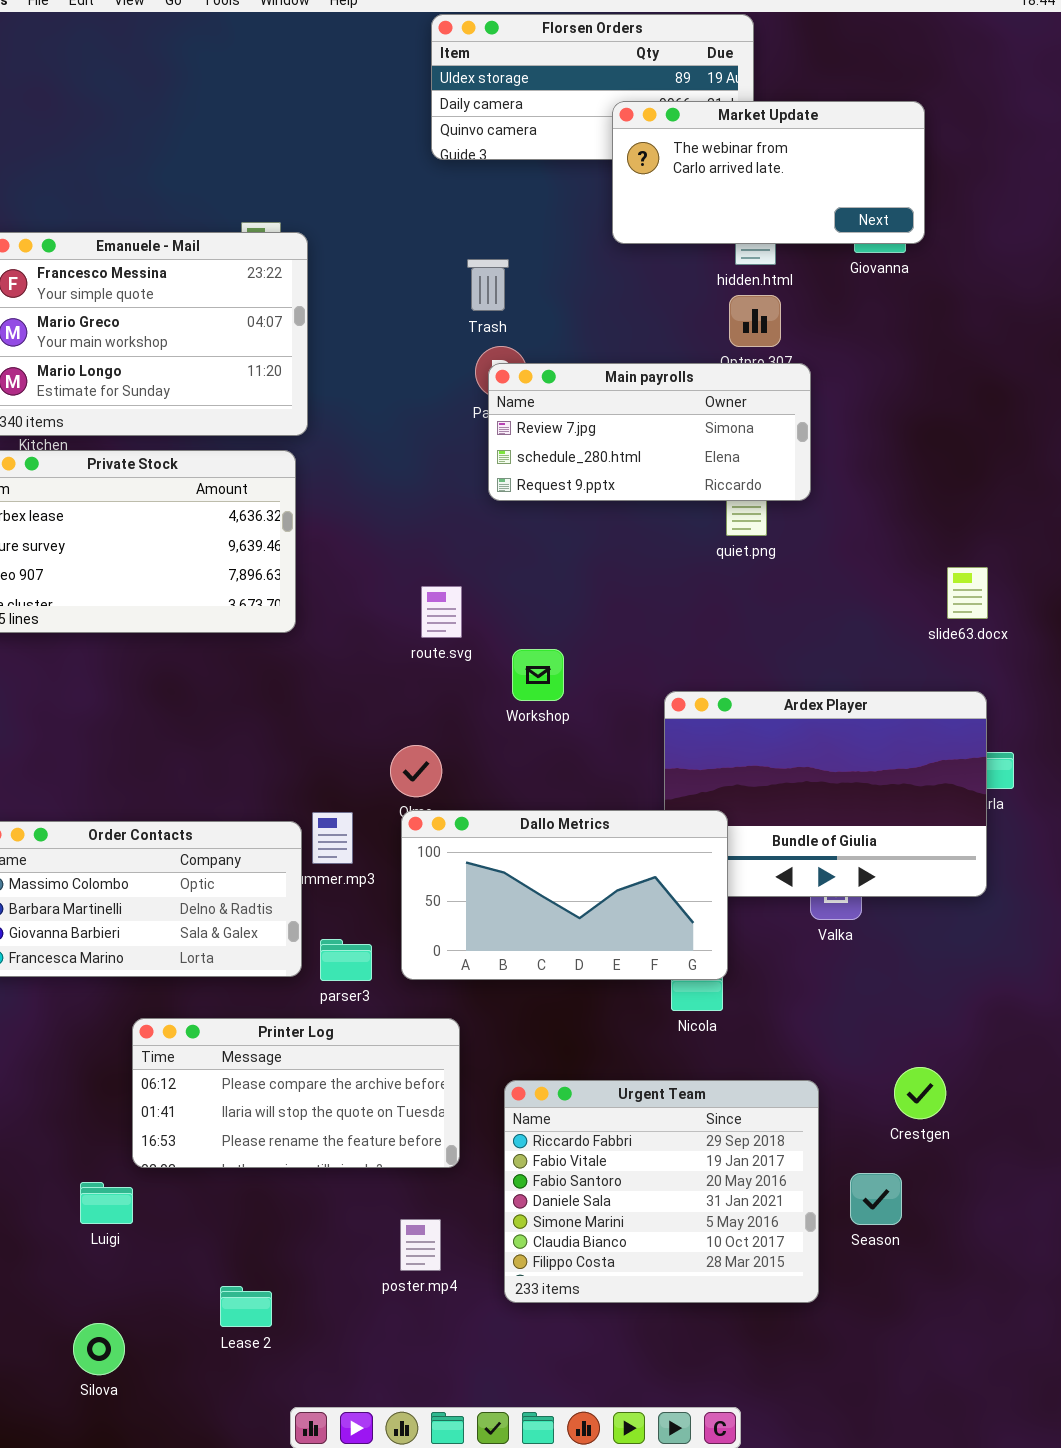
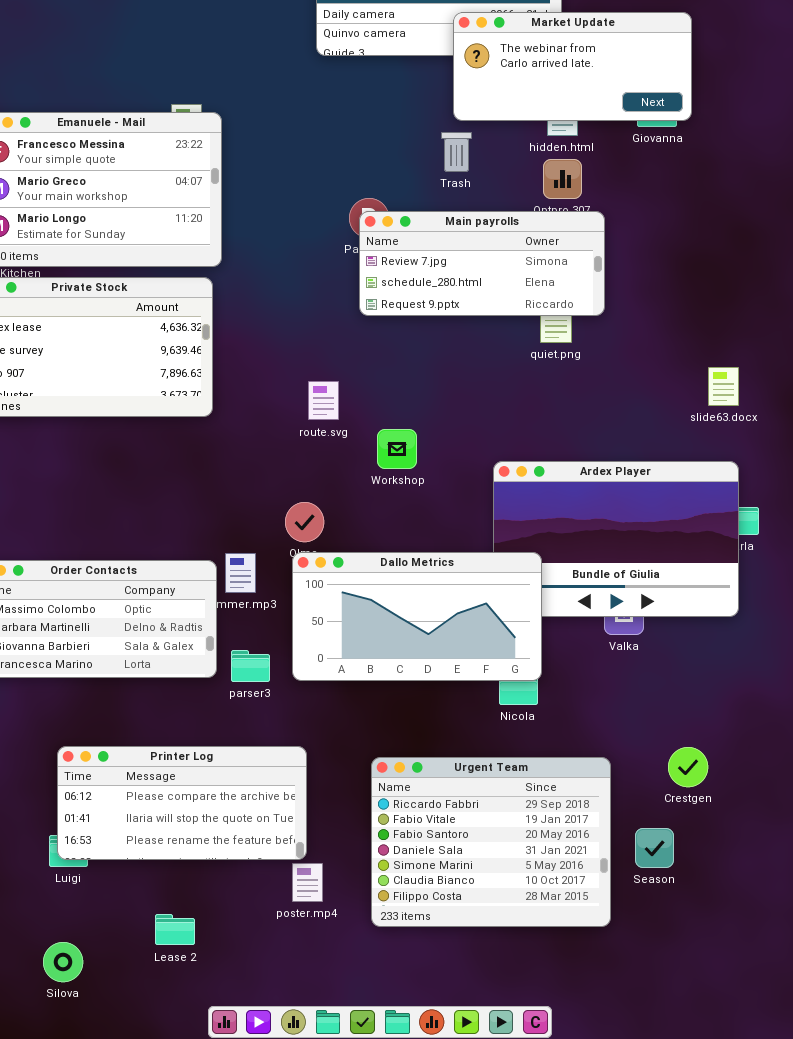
Trash: [467,259,509,311] -> [441,132,472,172], moved
Printer Log: [132,1018,460,1168] -> [57,746,307,860], moved

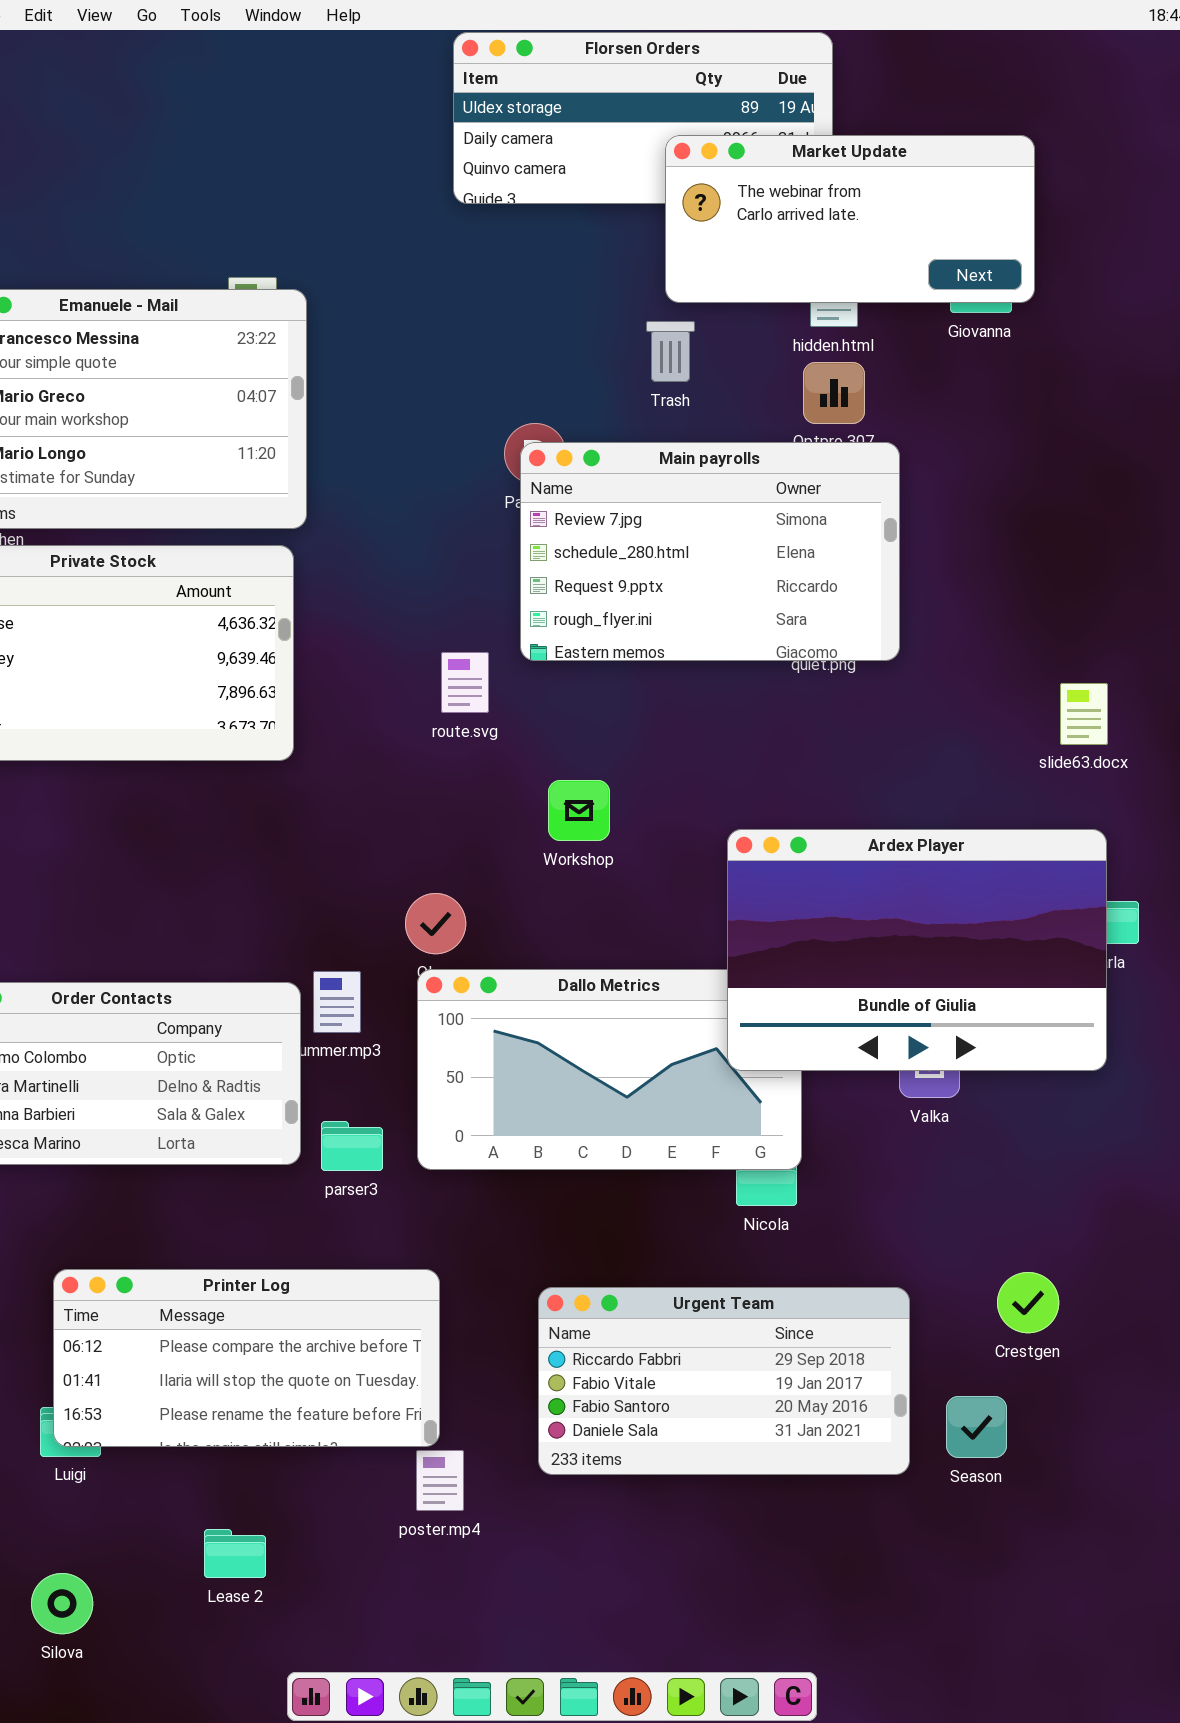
Main payrolls: [359,211,605,316] -> [520,442,900,661], resized
route.svg: [308,381,339,420] -> [441,652,489,713], moved
Ardex Player: [493,461,739,617] -> [727,829,1107,1071], raised
Urgent Team: [371,757,611,927] -> [538,1287,910,1475], resized

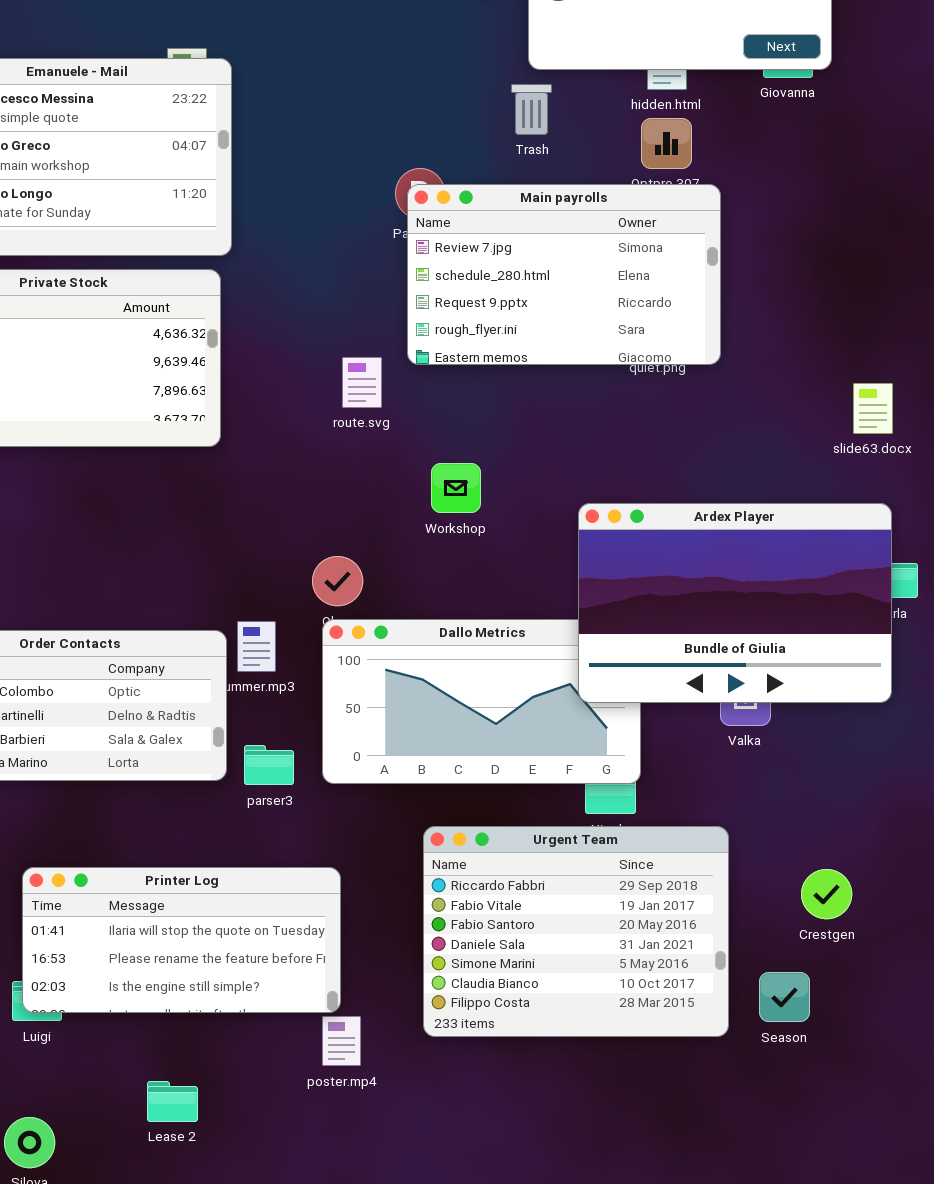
Printer Log: [53,1269,440,1447] -> [22,867,341,1013], scrolled down 1 row
Urgent Team: [538,1287,910,1475] -> [423,826,729,1037], resized

